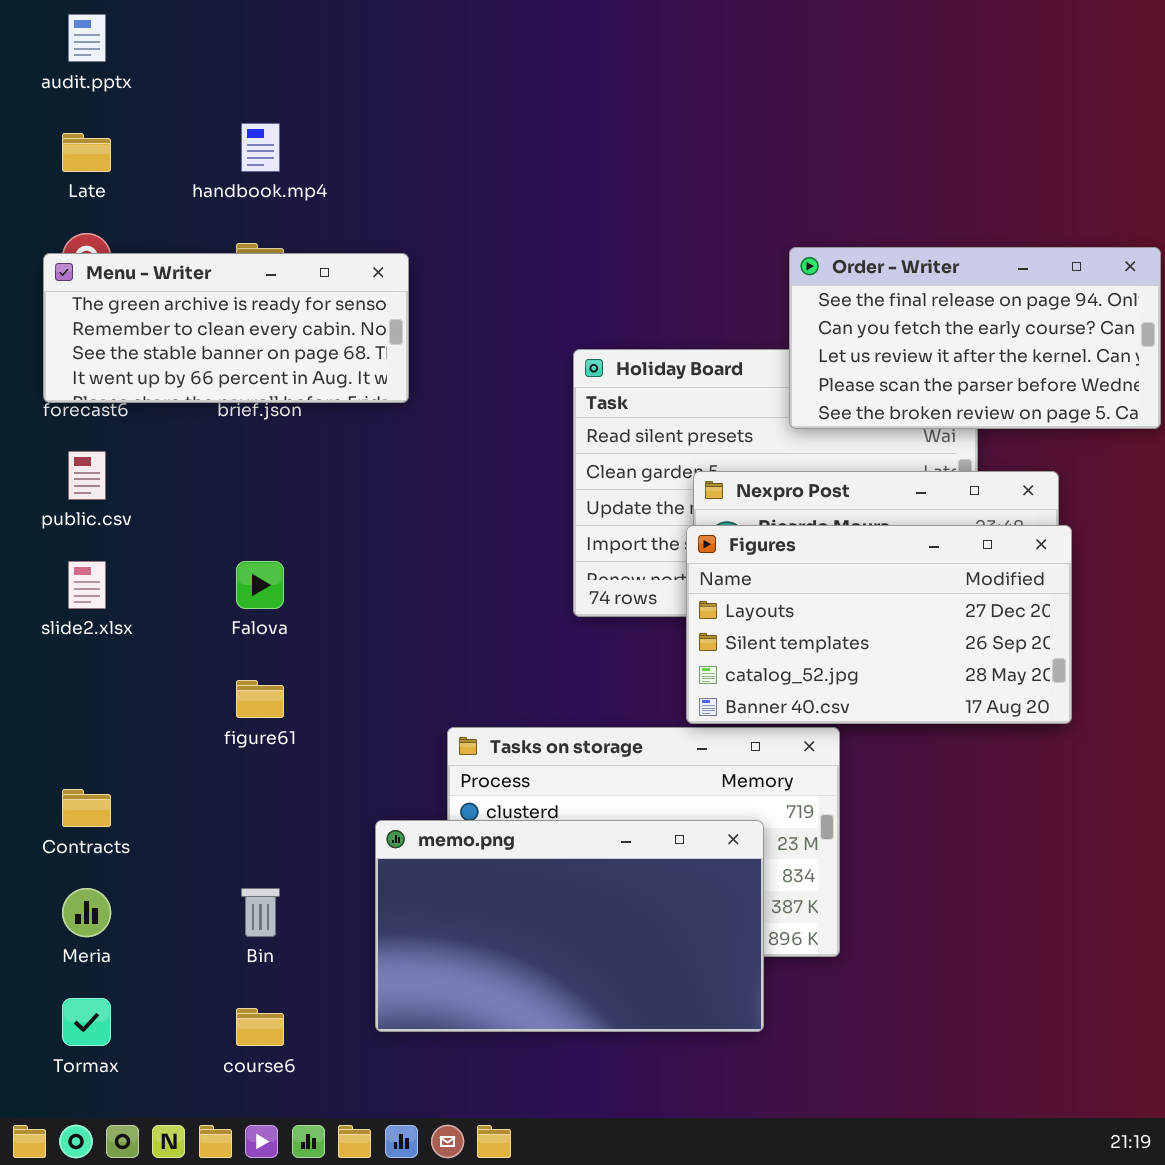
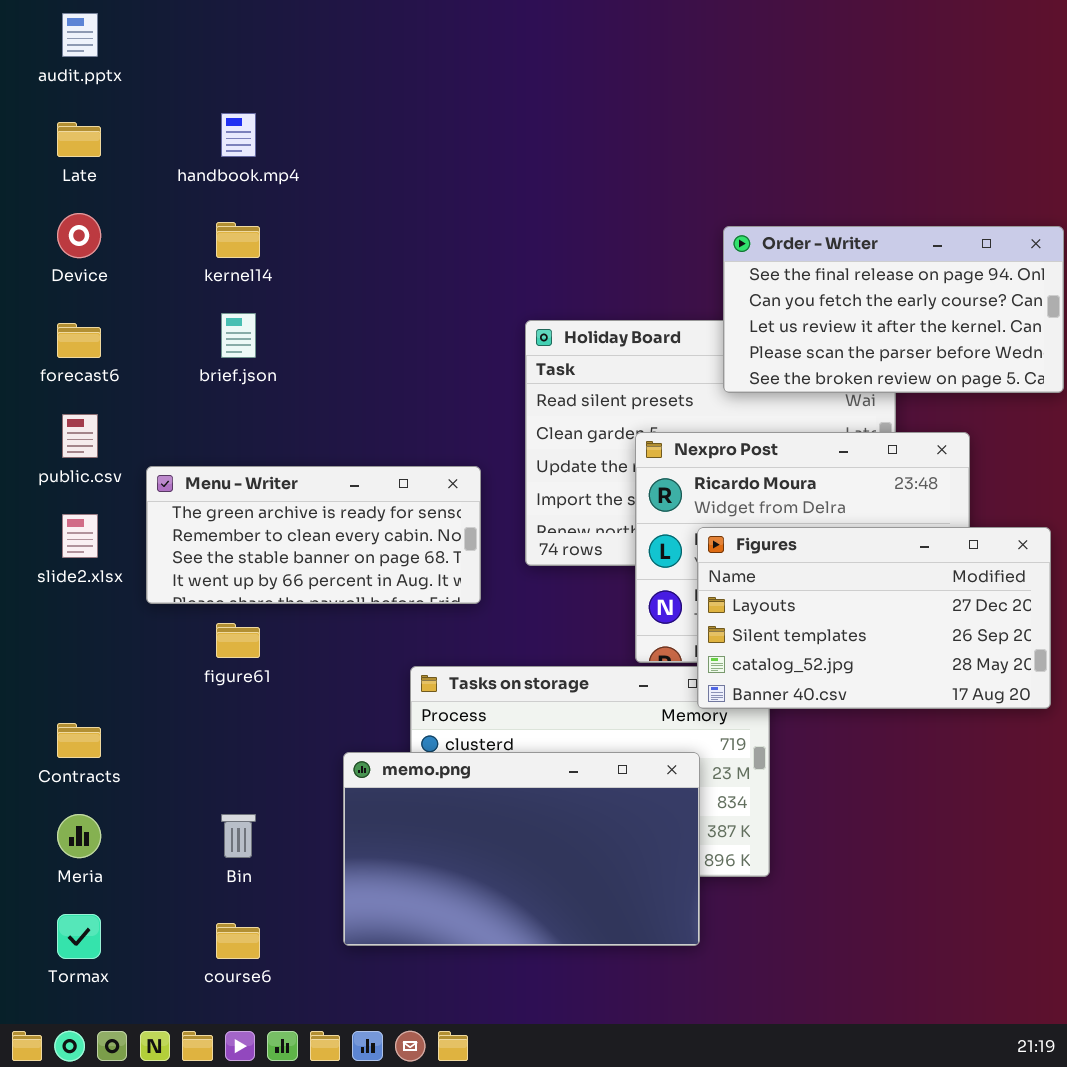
Menu - Writer: [43,253,409,403] -> [146,466,481,604], moved
Figures: [686,525,1072,724] -> [697,527,1051,709], moved

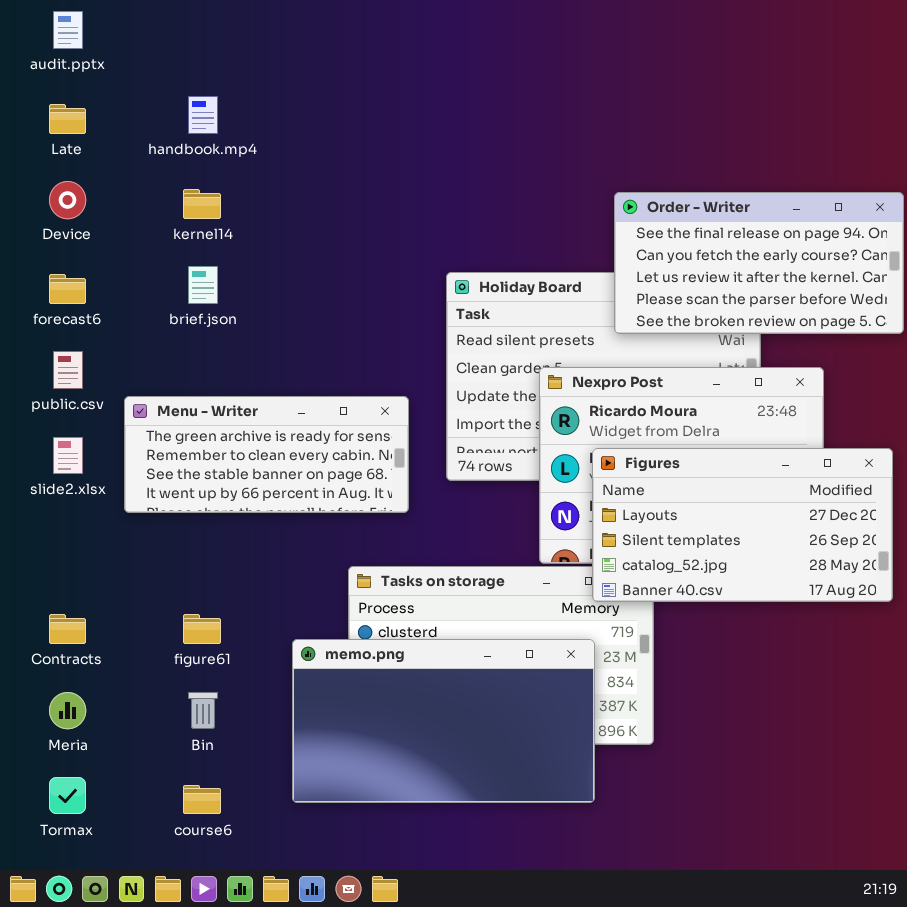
figure61: [216,623,260,658] -> [183,614,221,644], moved

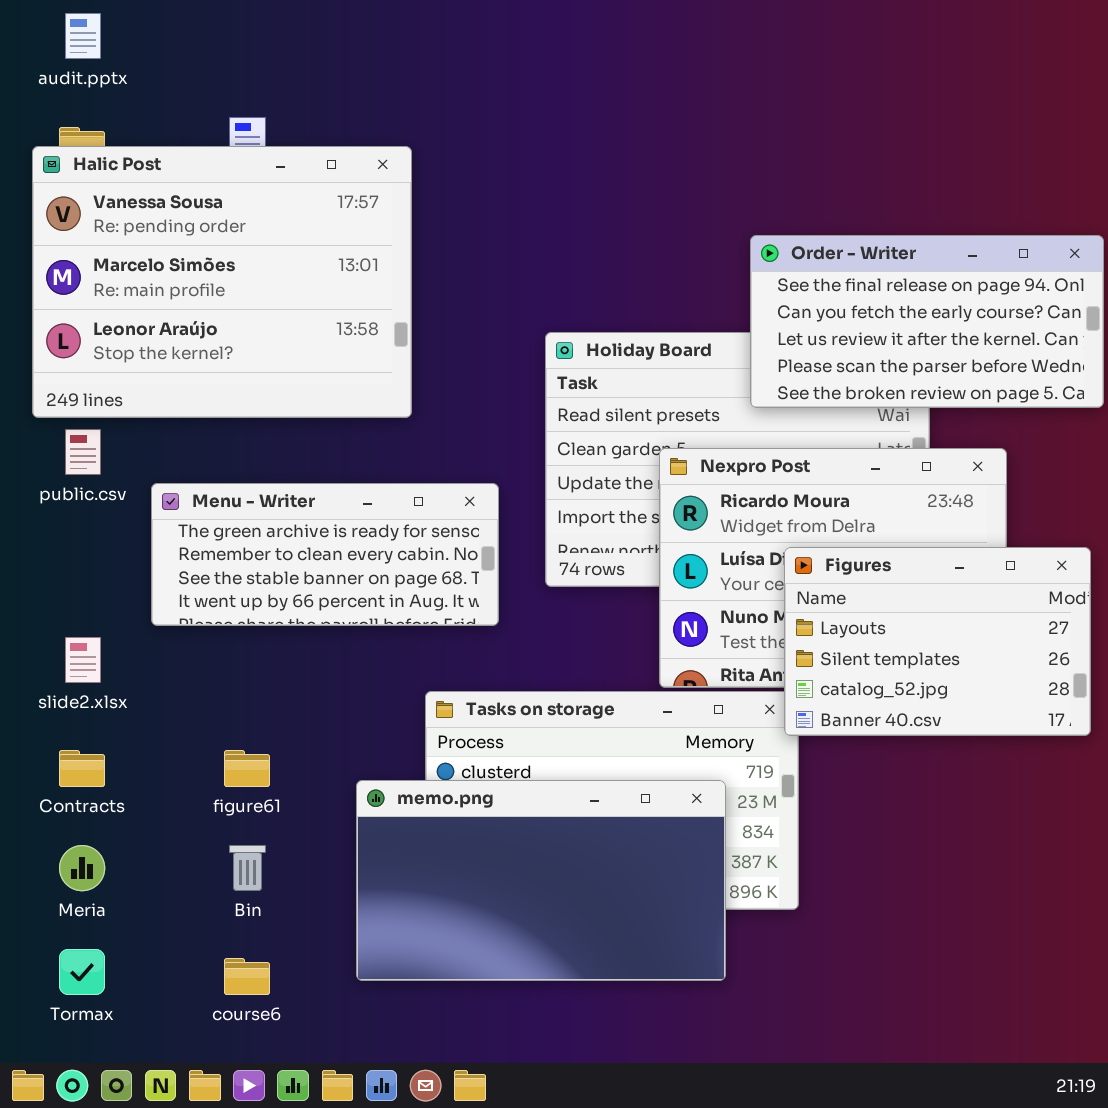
Halic Post: none -> [32,146,412,418], opened
slide2.xlsx: [53,437,83,474] -> [65,637,101,683], moved
Figures: [592,448,893,602] -> [784,547,1091,736], resized

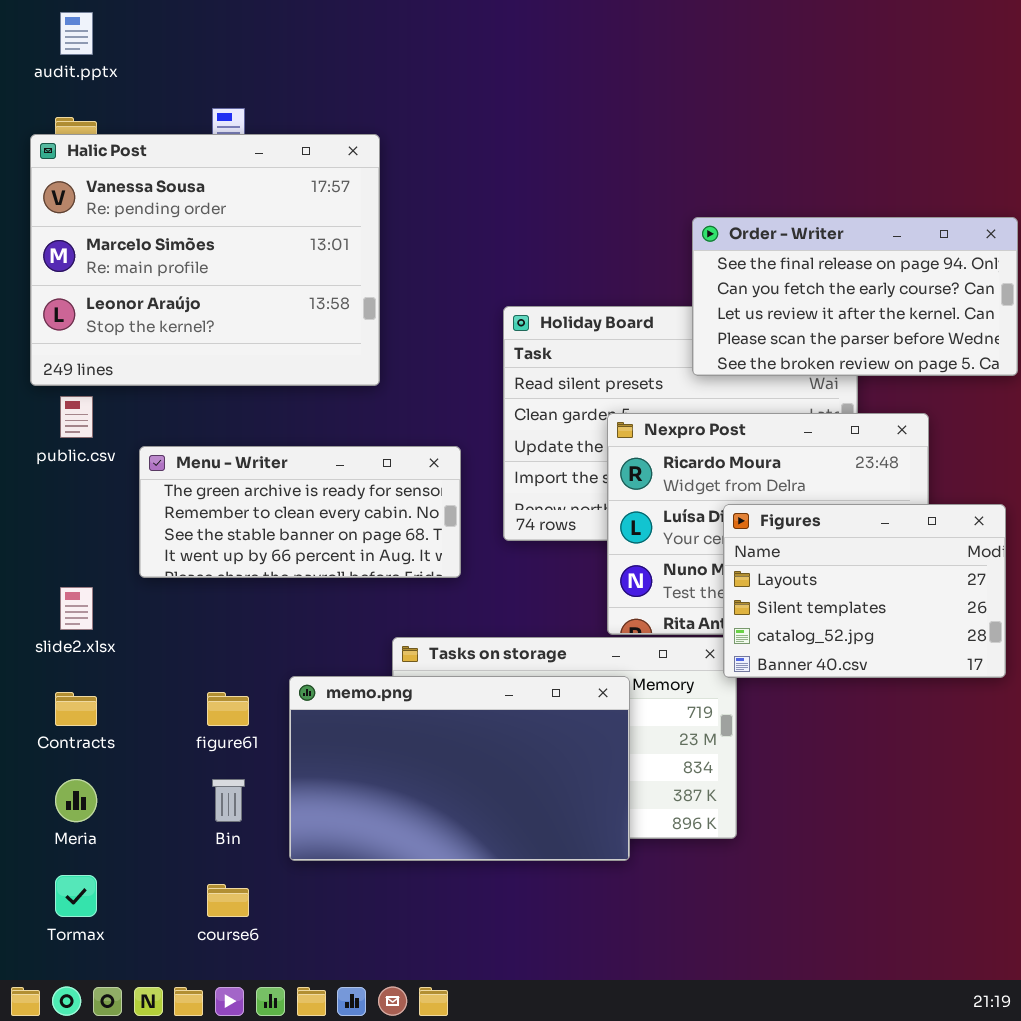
memo.png: [356,780,726,981] -> [289,676,630,861], moved

